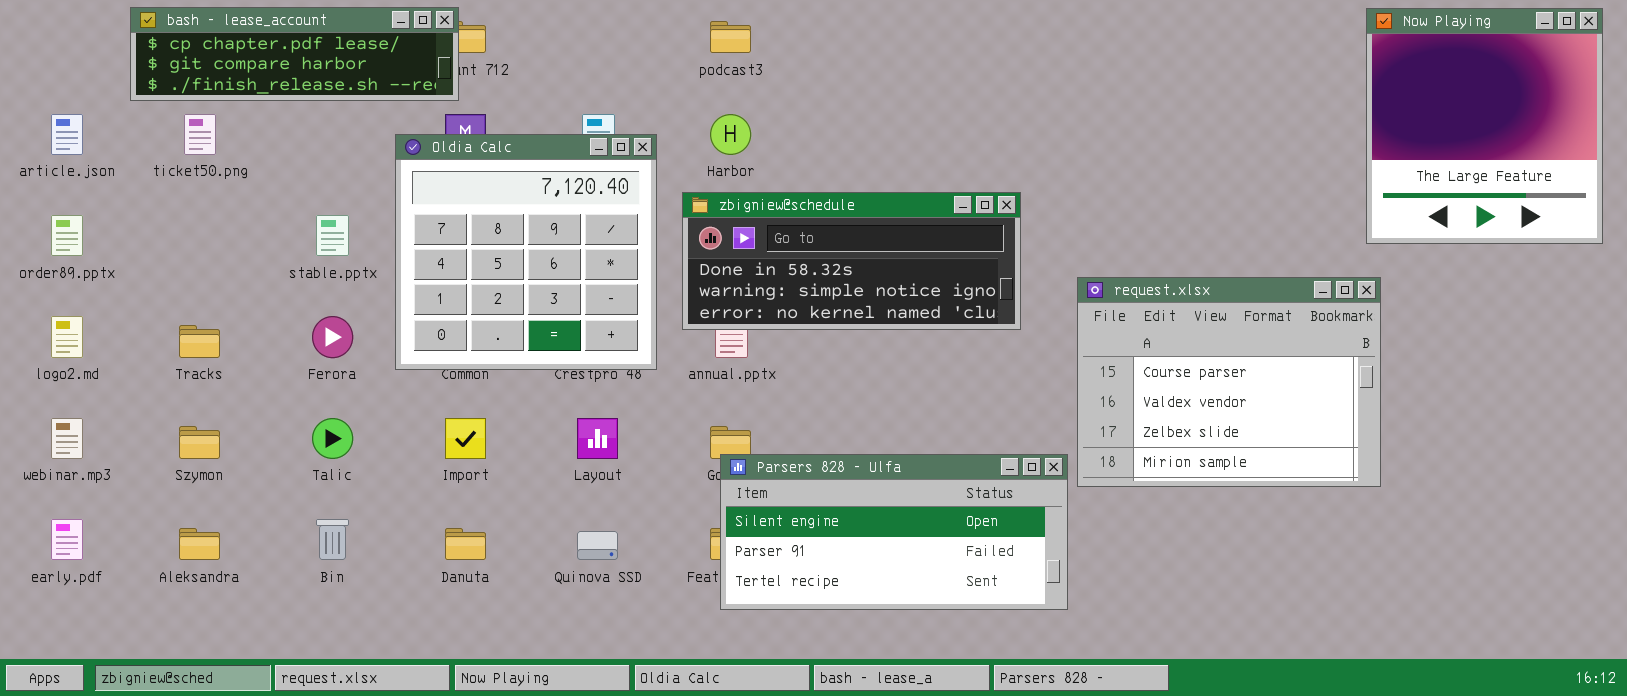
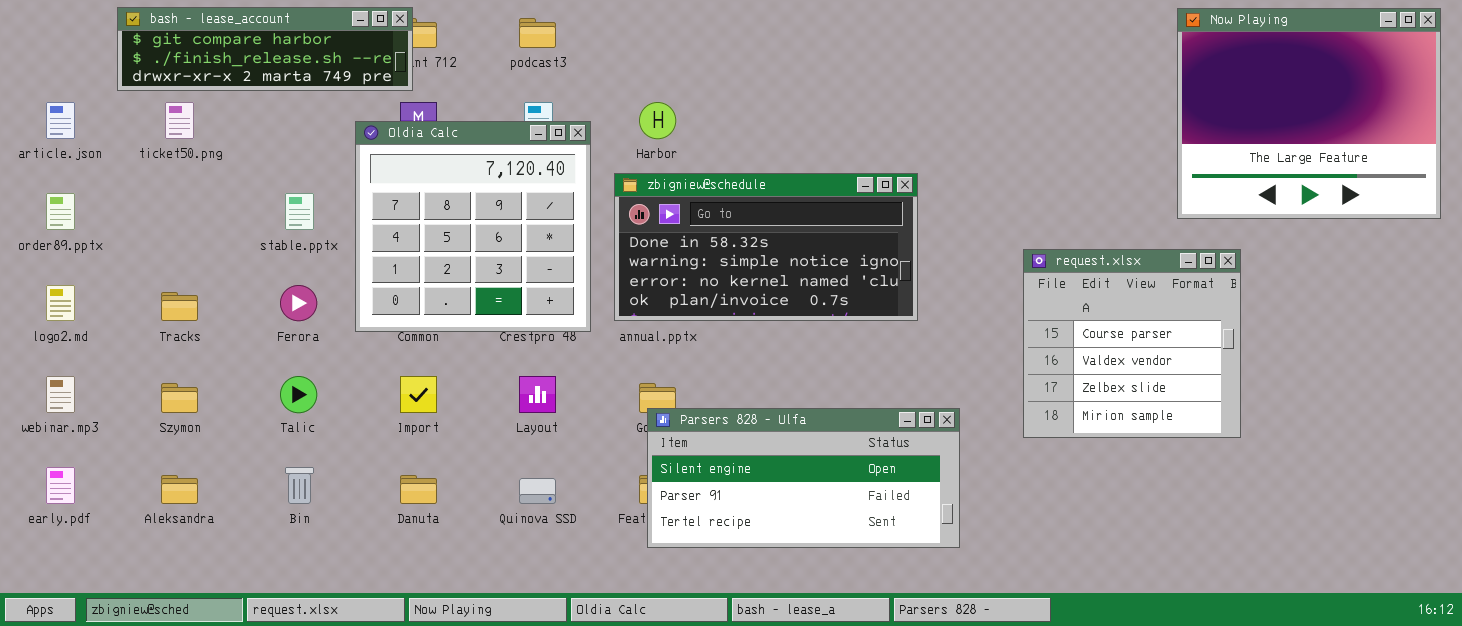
bash - lease_account: [130,7,459,101] -> [117,7,413,91], scrolled down 1 row
Now Playing: [1366,8,1603,244] -> [1177,8,1441,219], resized
podcast3: [710,21,751,53] -> [519,18,556,48], moved
zbigniew@schedule: [682,192,1021,330] -> [614,173,918,321], resized
request.xlsx: [1077,277,1381,487] -> [1023,249,1241,438], resized

